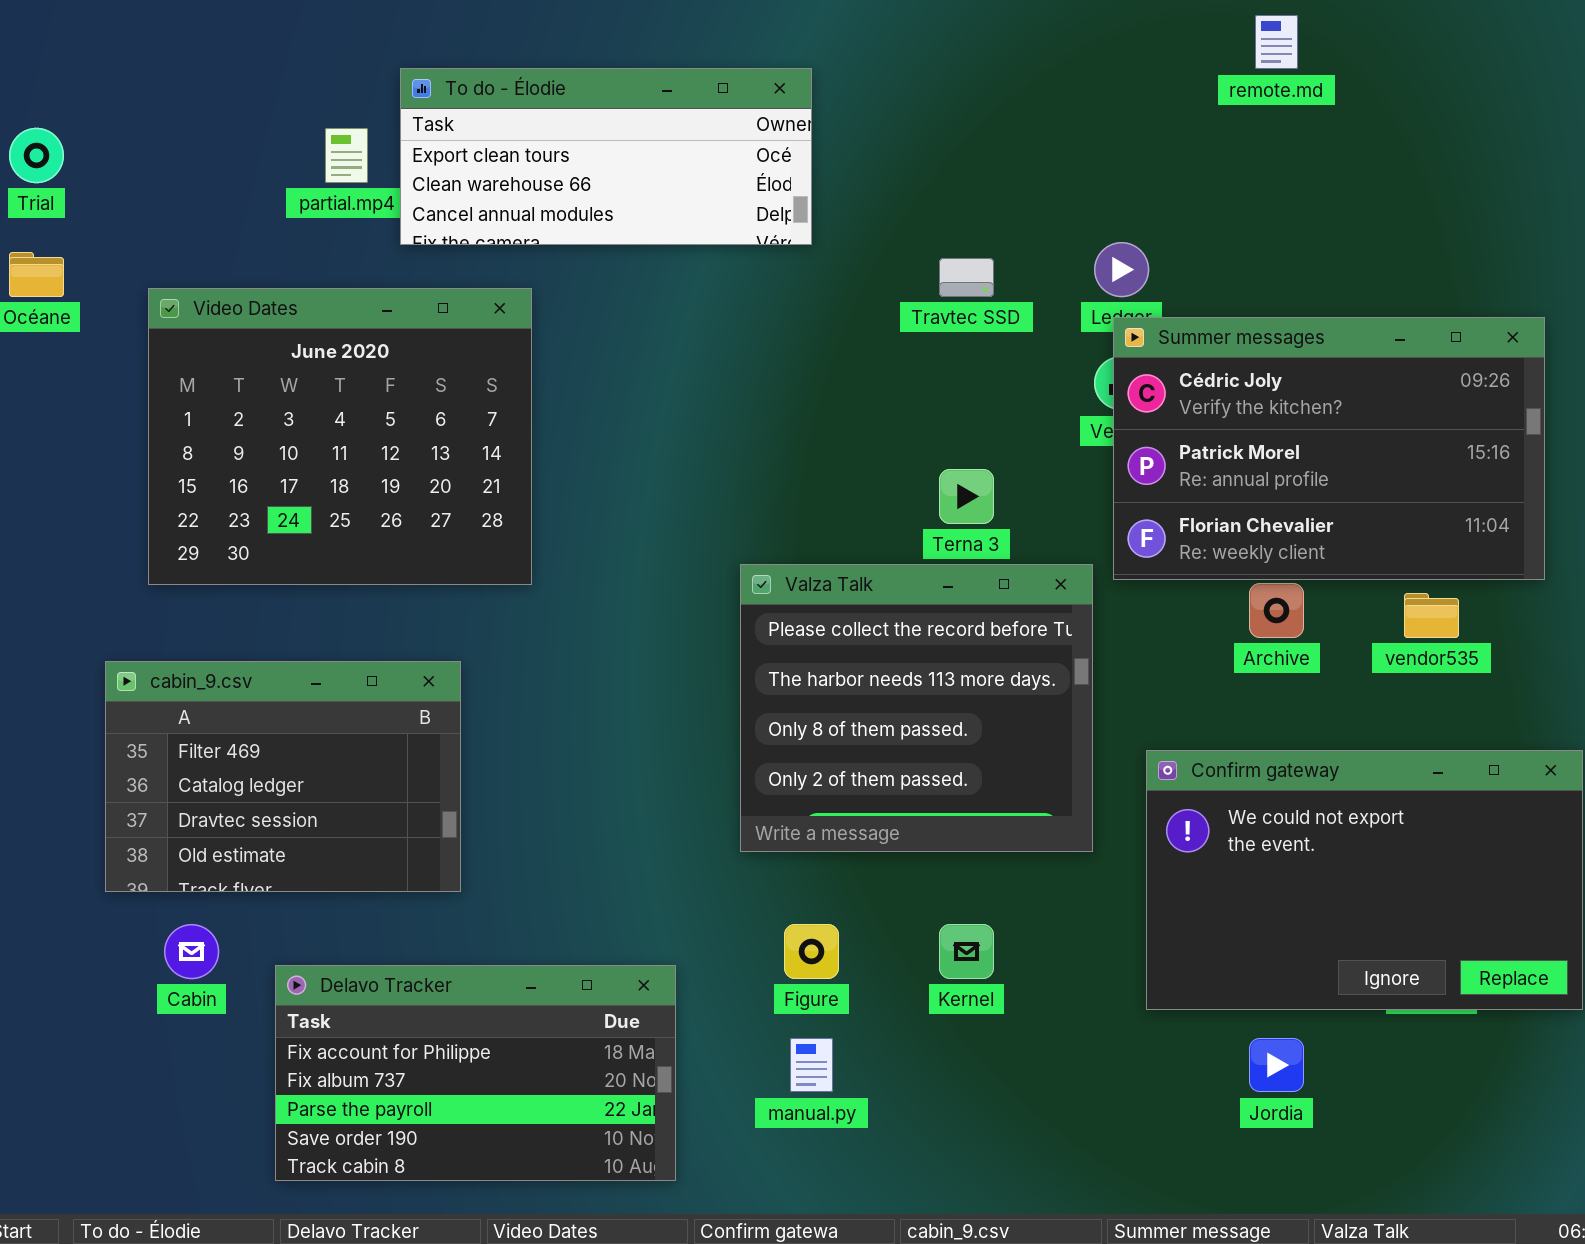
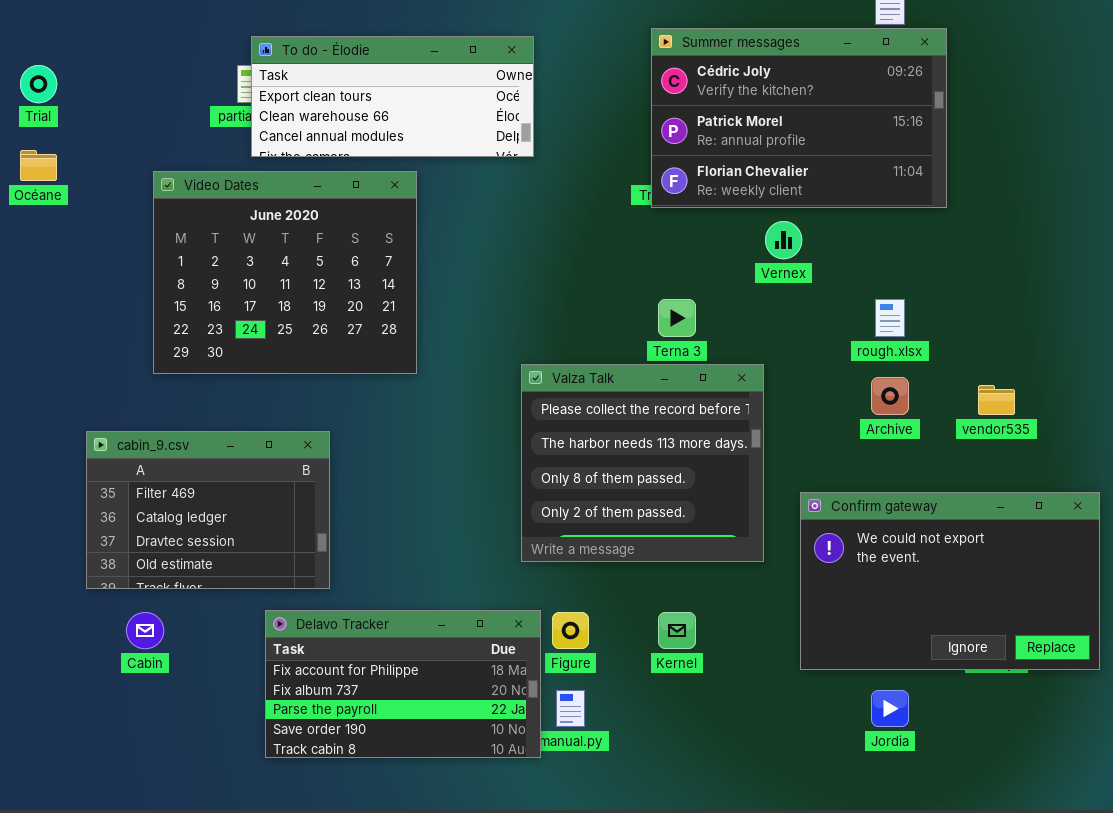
To do - Élodie: [400,68,812,245] -> [251,36,534,157], moved
Video Dates: [148,288,532,585] -> [153,171,417,374], moved
Summer messages: [1113,317,1545,580] -> [651,28,947,208], moved
Delavo Tracker: [275,965,676,1181] -> [265,610,541,758], moved

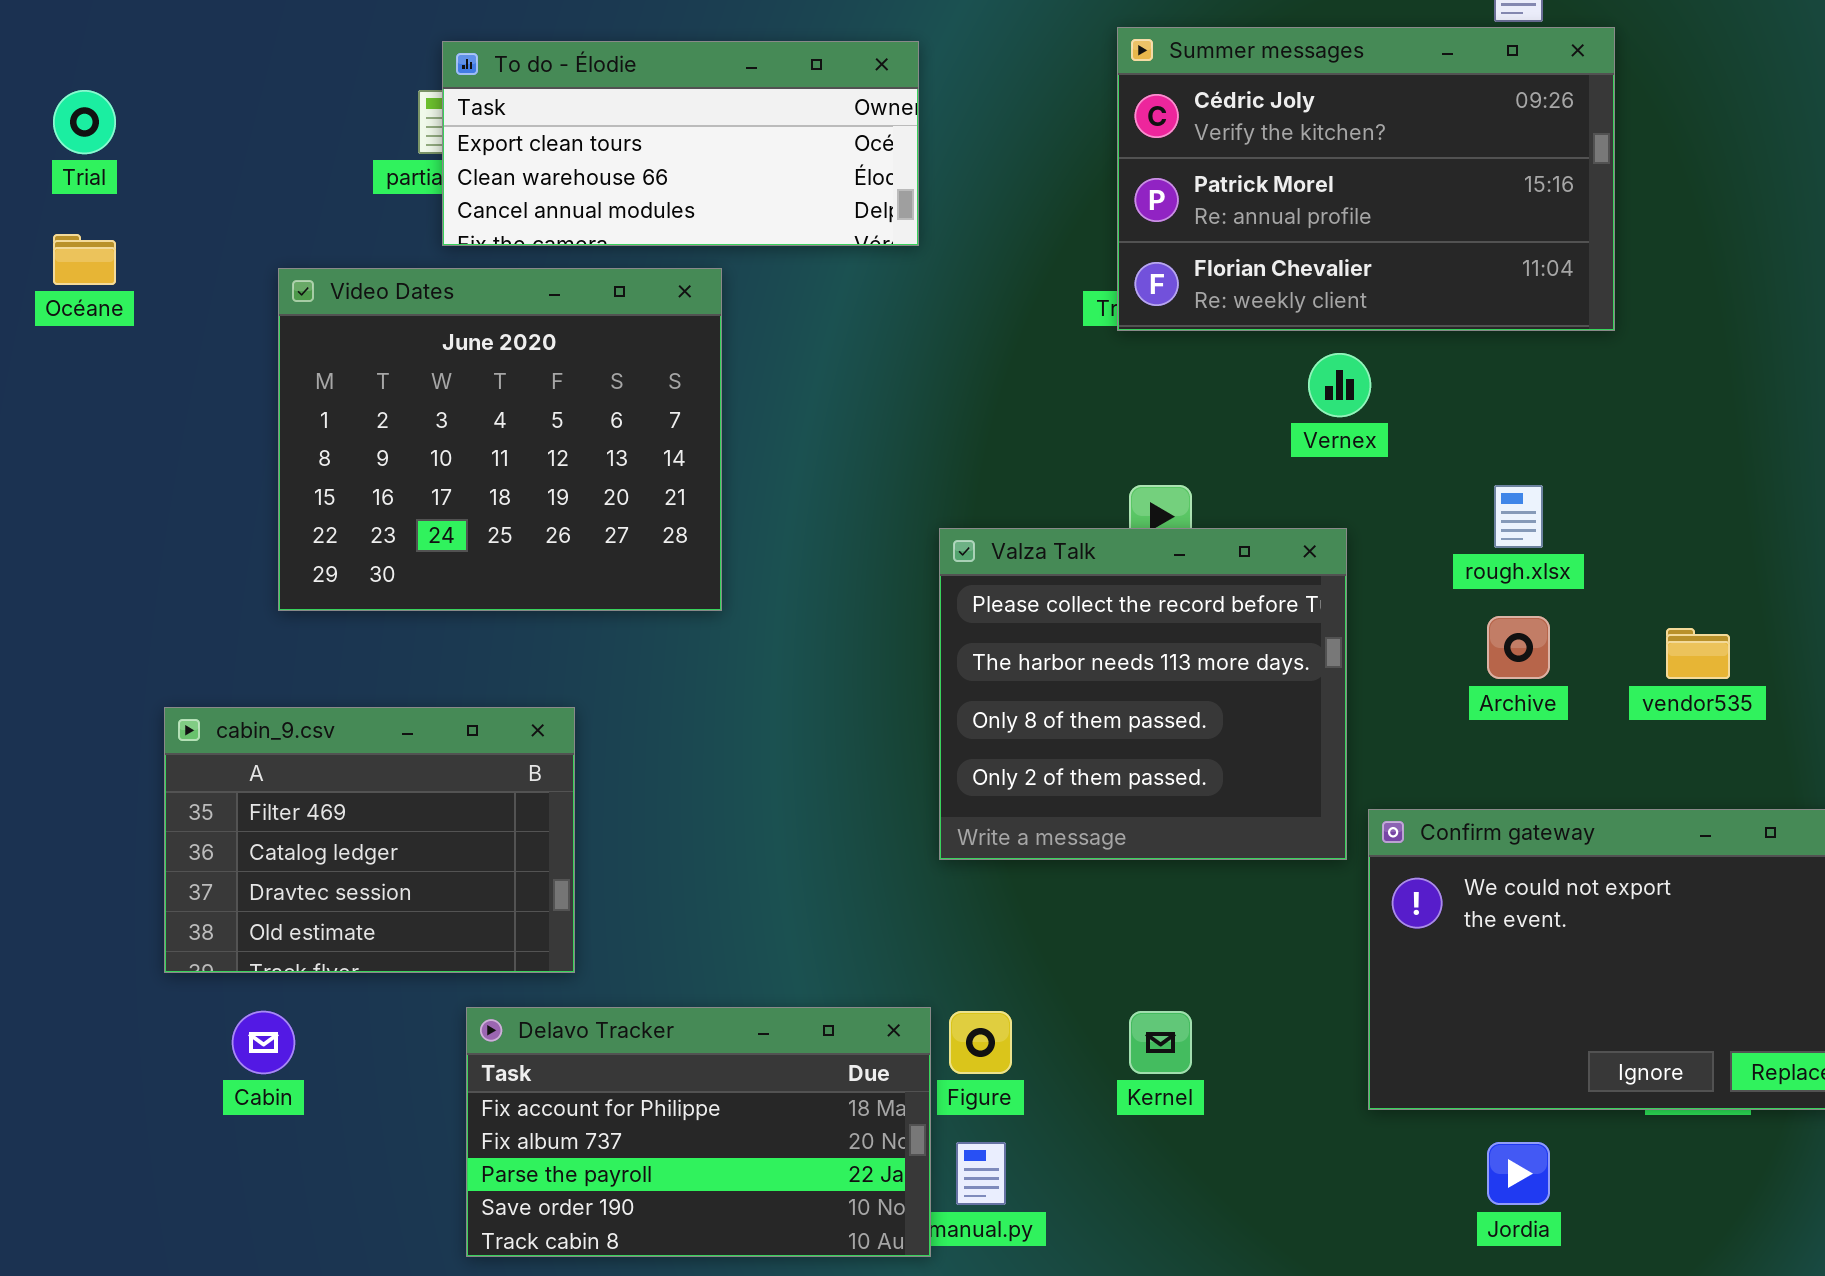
Valza Talk: [521,364,764,562] -> [939,528,1347,860], moved

